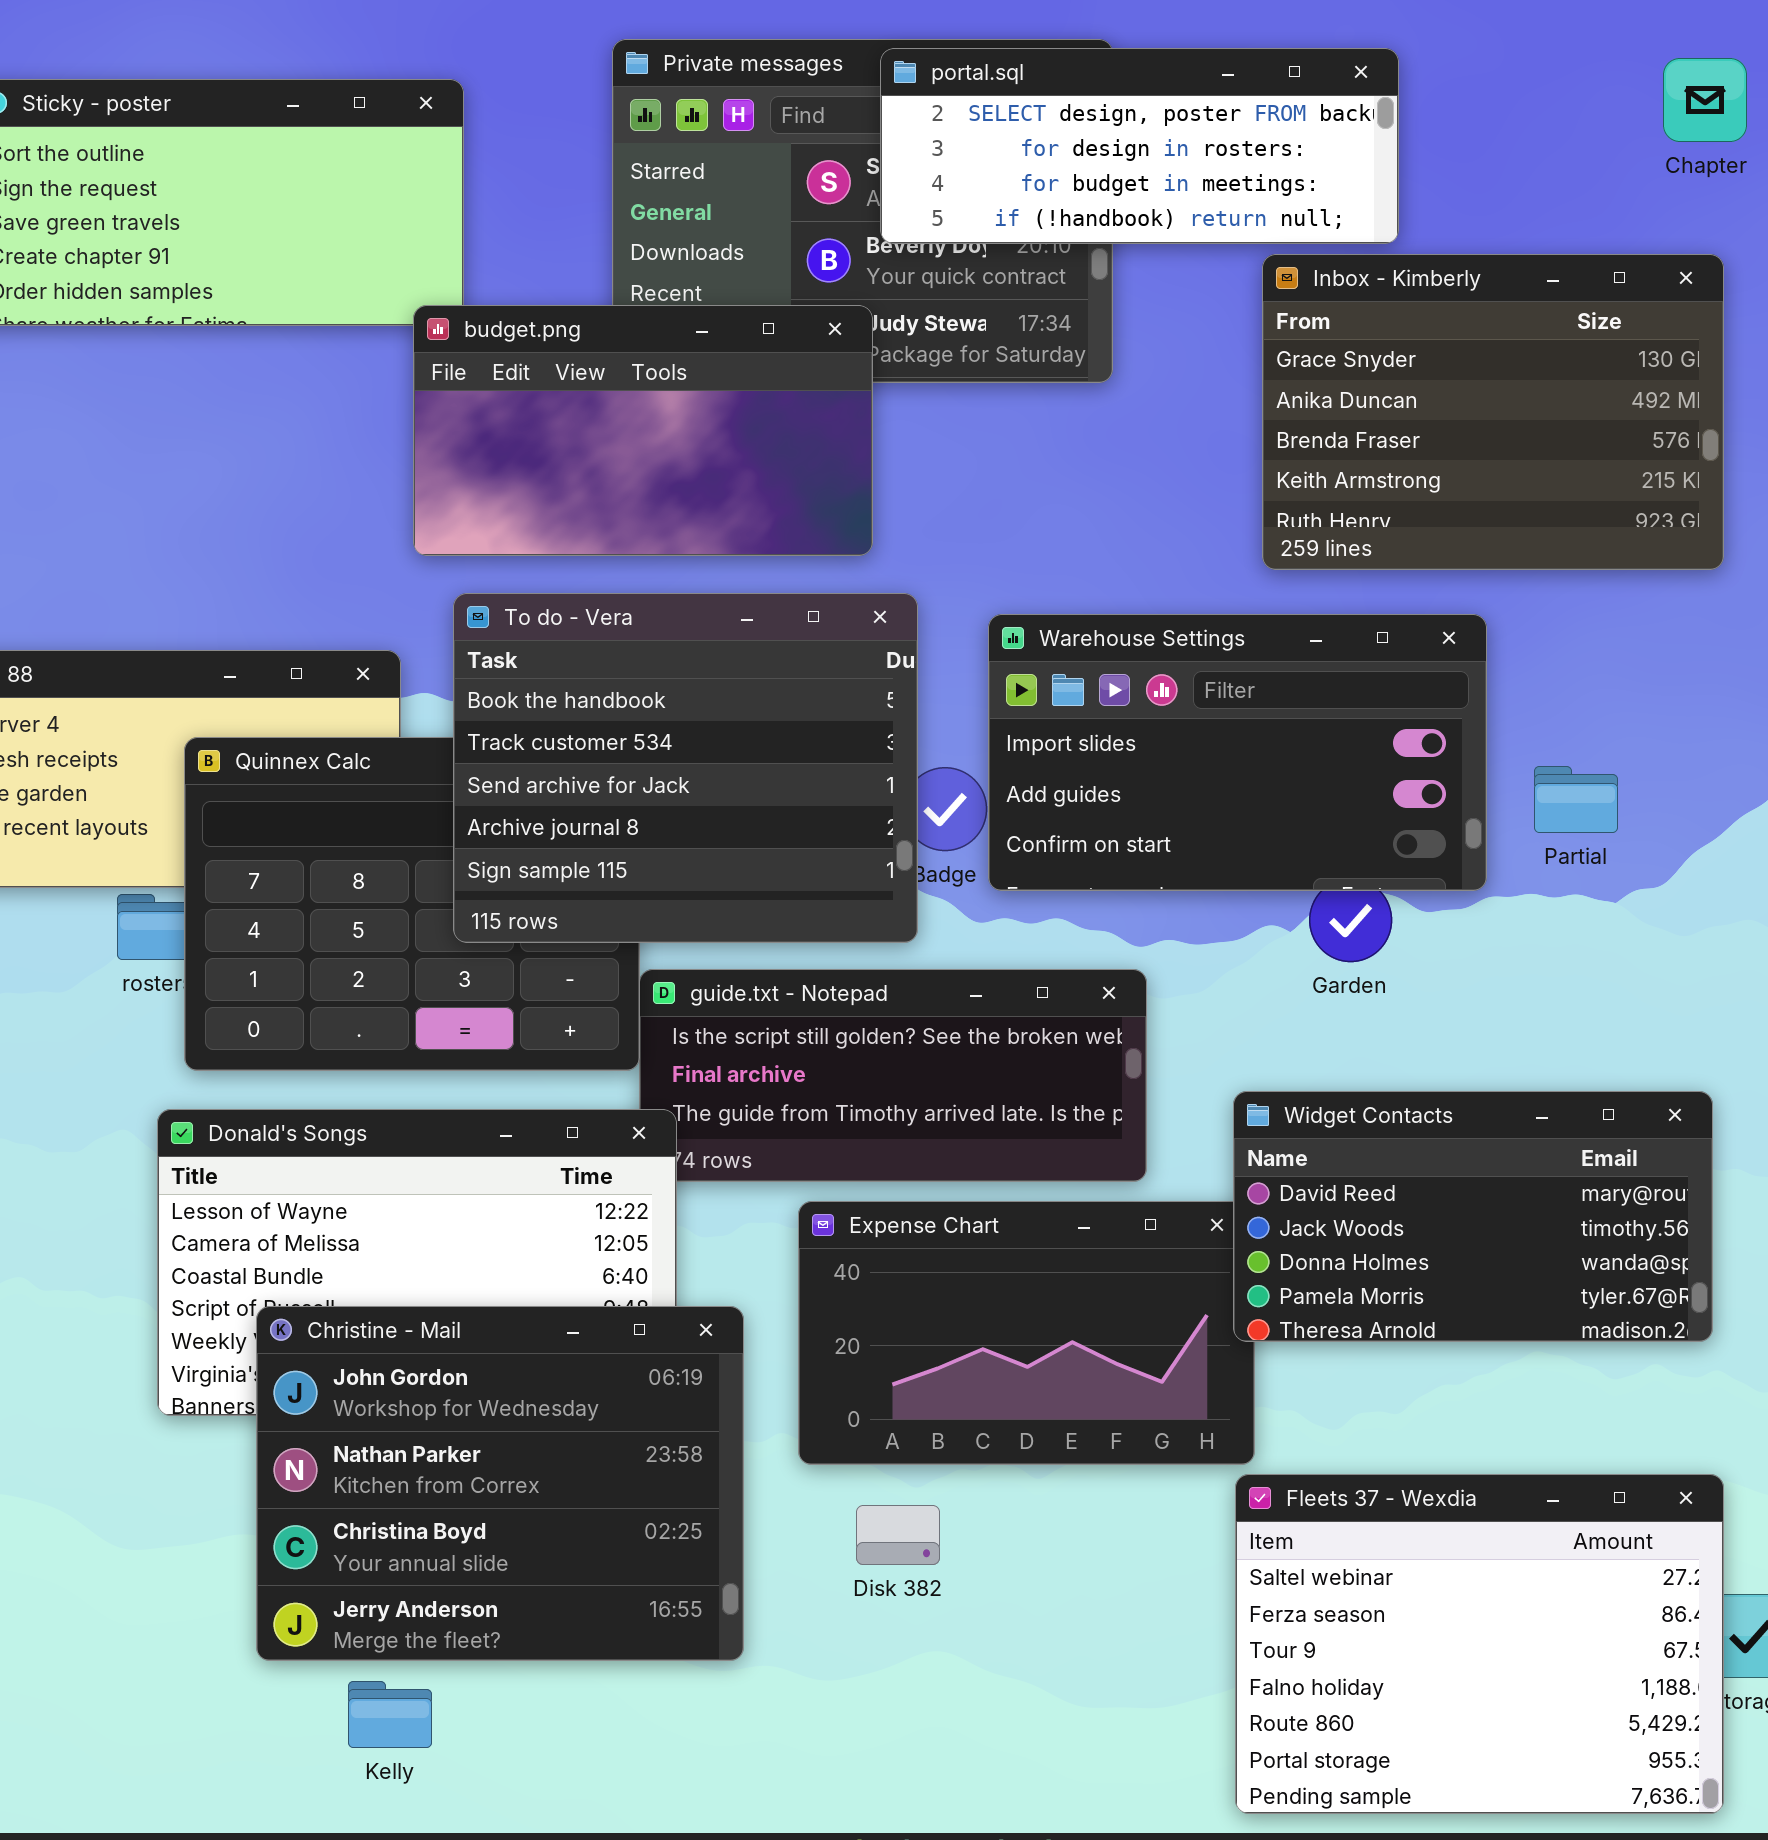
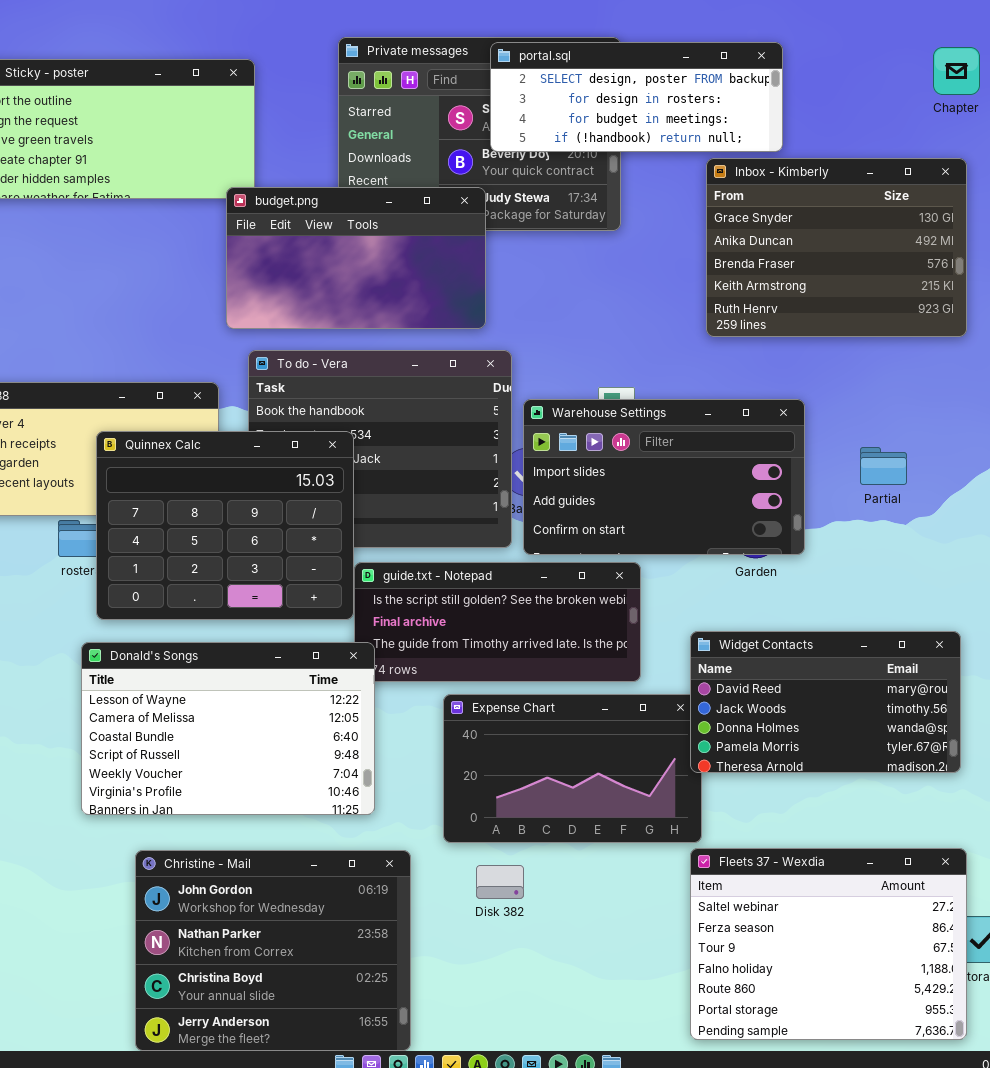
Warehouse Settings: [988,614,1487,891] -> [523,399,805,555], moved
Quinnex Calc: [184,737,640,1071] -> [96,431,354,620], raised
Christine - Mail: [256,1306,744,1661] -> [135,850,411,1051], moved

